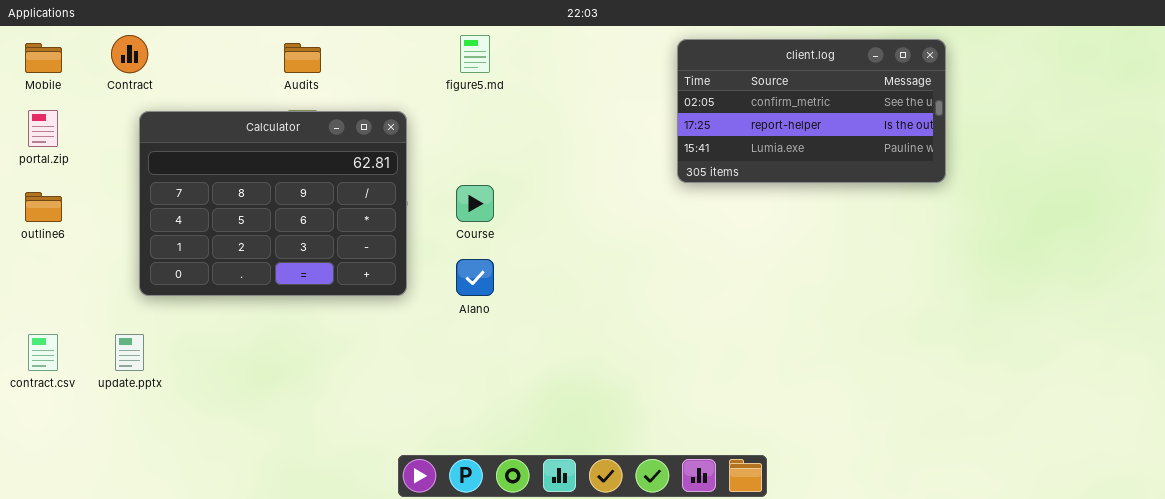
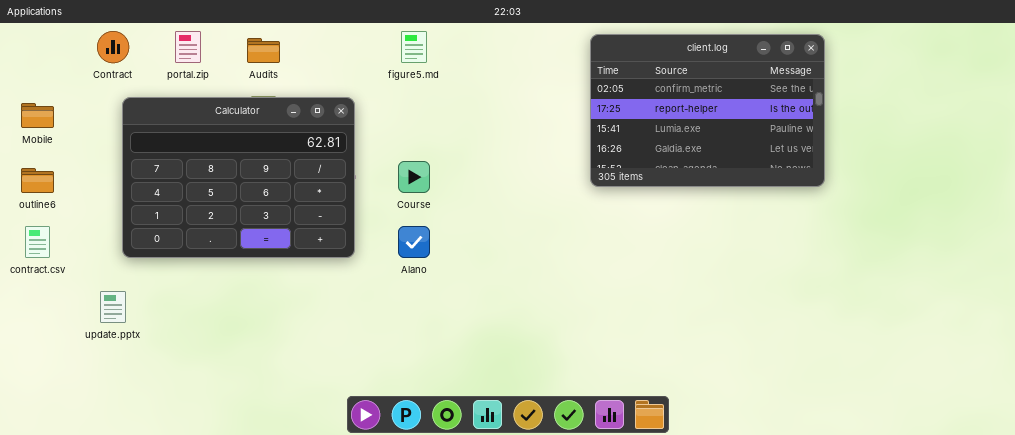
client.log: [677,39,946,183] -> [590,34,825,187], resized
Mobile: [25,43,62,73] -> [21,103,54,128], moved
portal.zip: [28,110,58,147] -> [175,31,201,63], moved
contract.csv: [28,334,58,371] -> [25,226,50,258], moved

